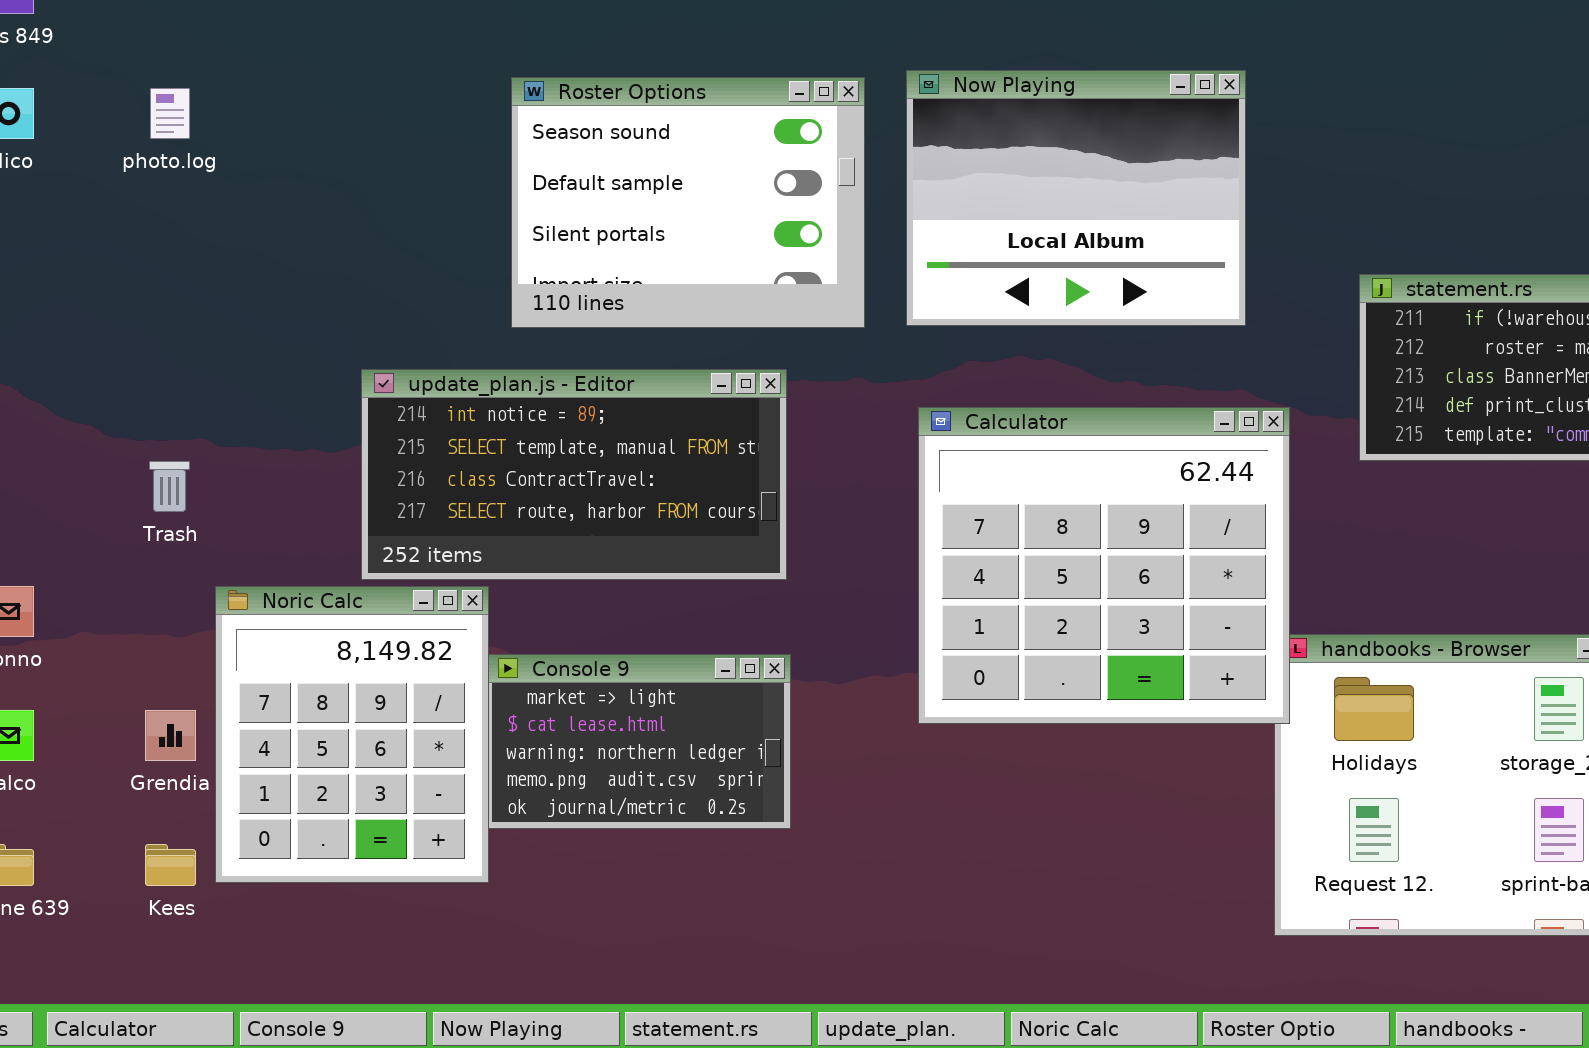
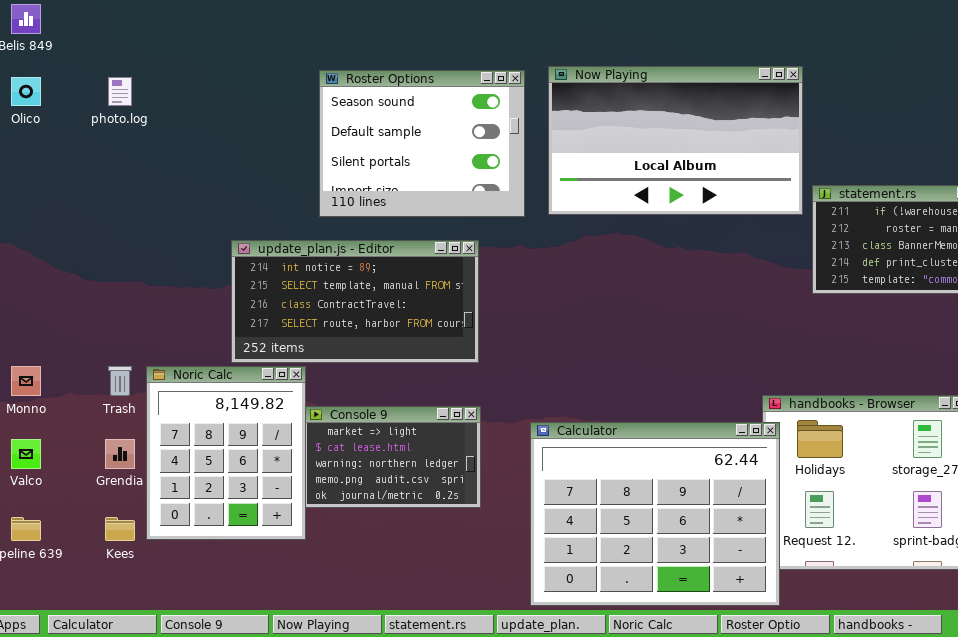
Now Playing: [906,70,1246,326] -> [548,66,803,215], resized
Calculator: [918,407,1290,724] -> [530,422,780,606], moved, resized
Trash: [149,461,190,512] -> [108,366,132,396], moved

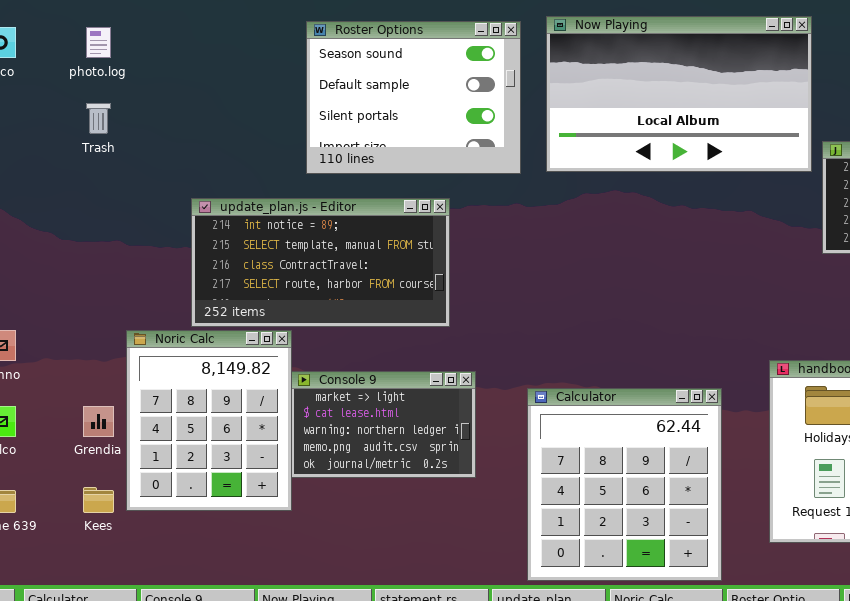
update_plan.js - Editor: [231,240,479,363] -> [191,198,450,327], moved
Trash: [108,366,132,396] -> [86,103,111,134], moved
Calculator: [530,422,780,606] -> [527,388,722,581], resized

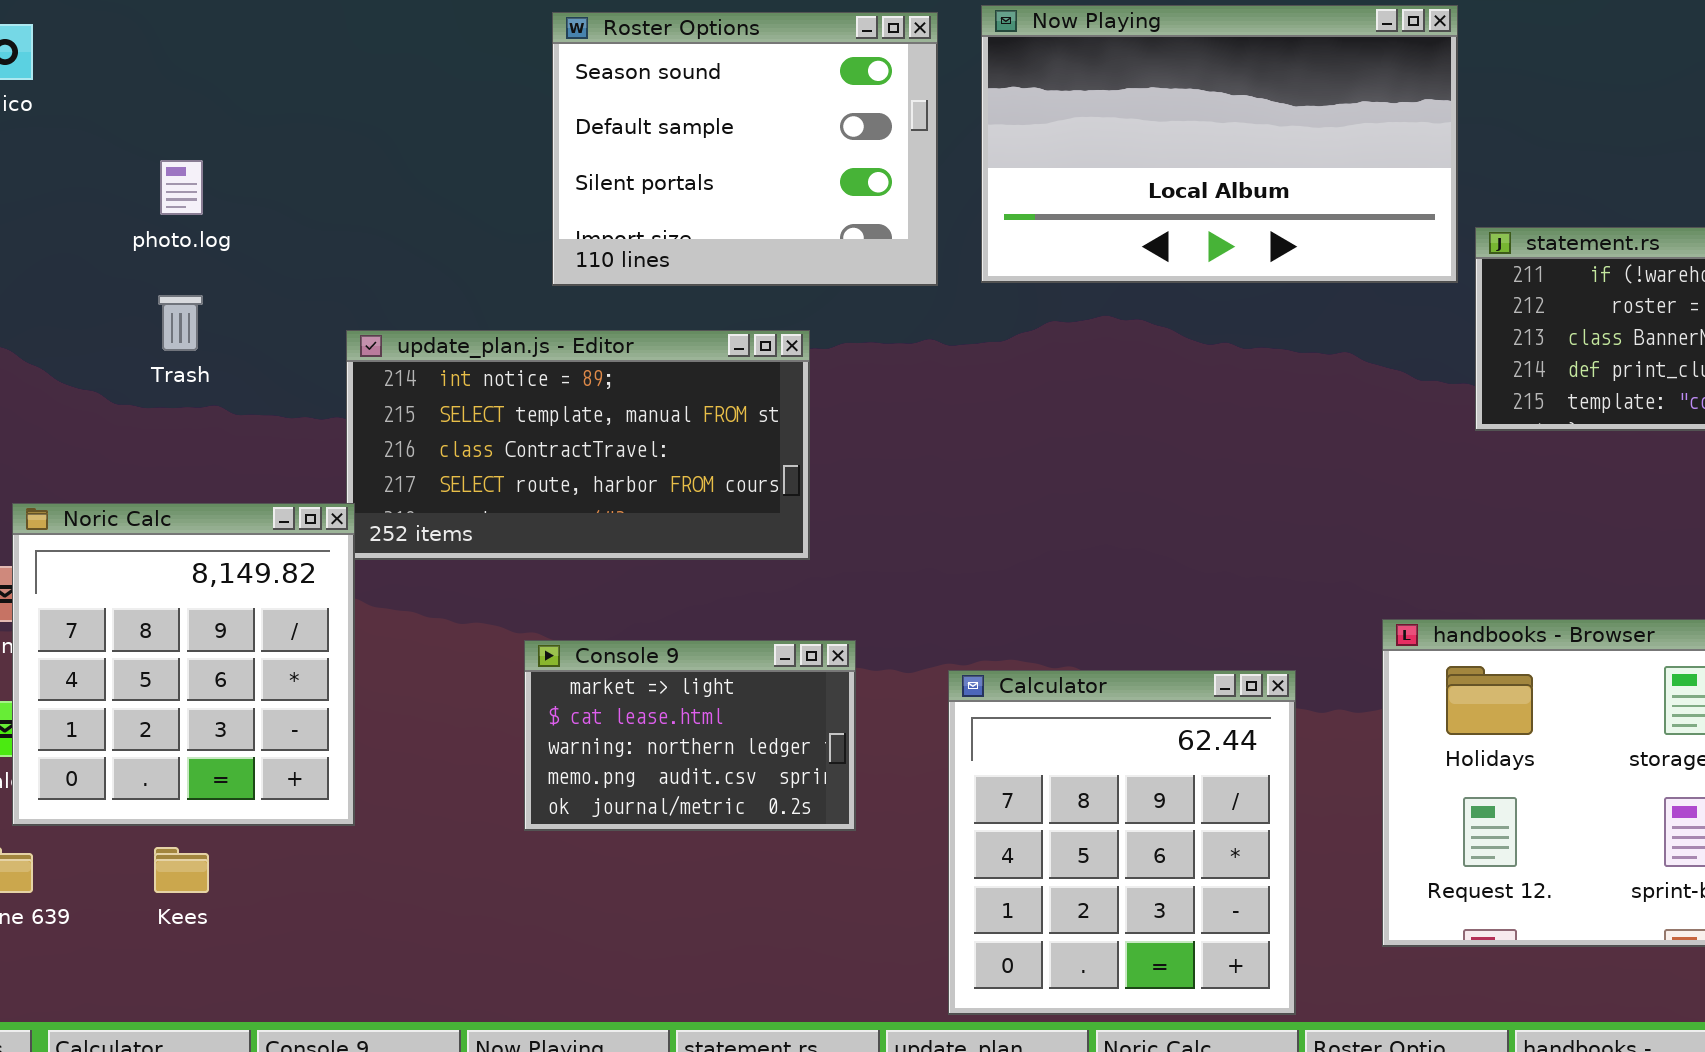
photo.log: [86,27,111,58] -> [160,160,203,215], moved
Trash: [86,103,111,134] -> [158,295,203,351], moved
Noric Calc: [126,330,292,511] -> [12,503,355,826], moved, resized

